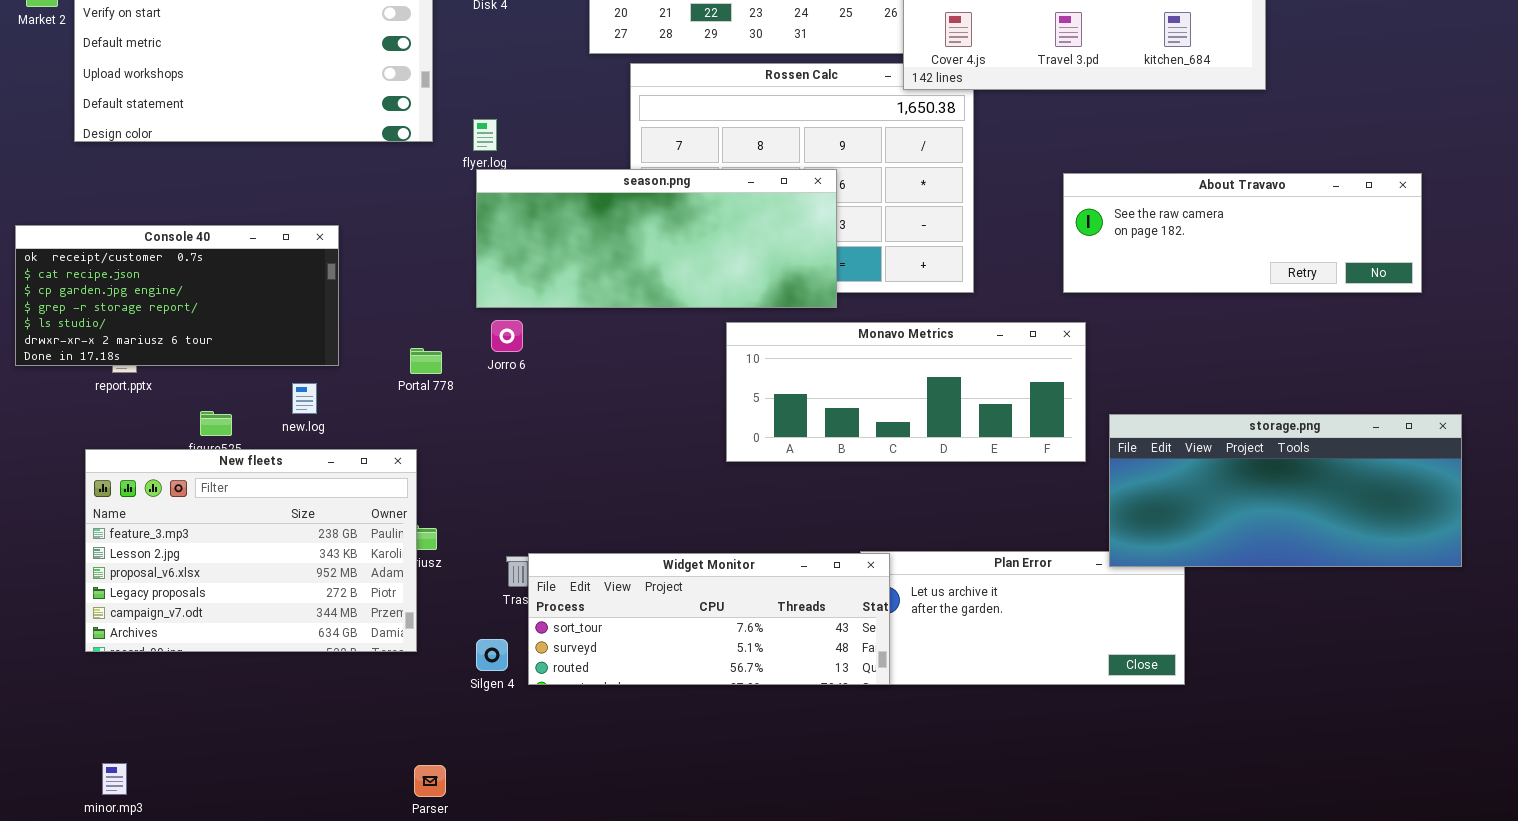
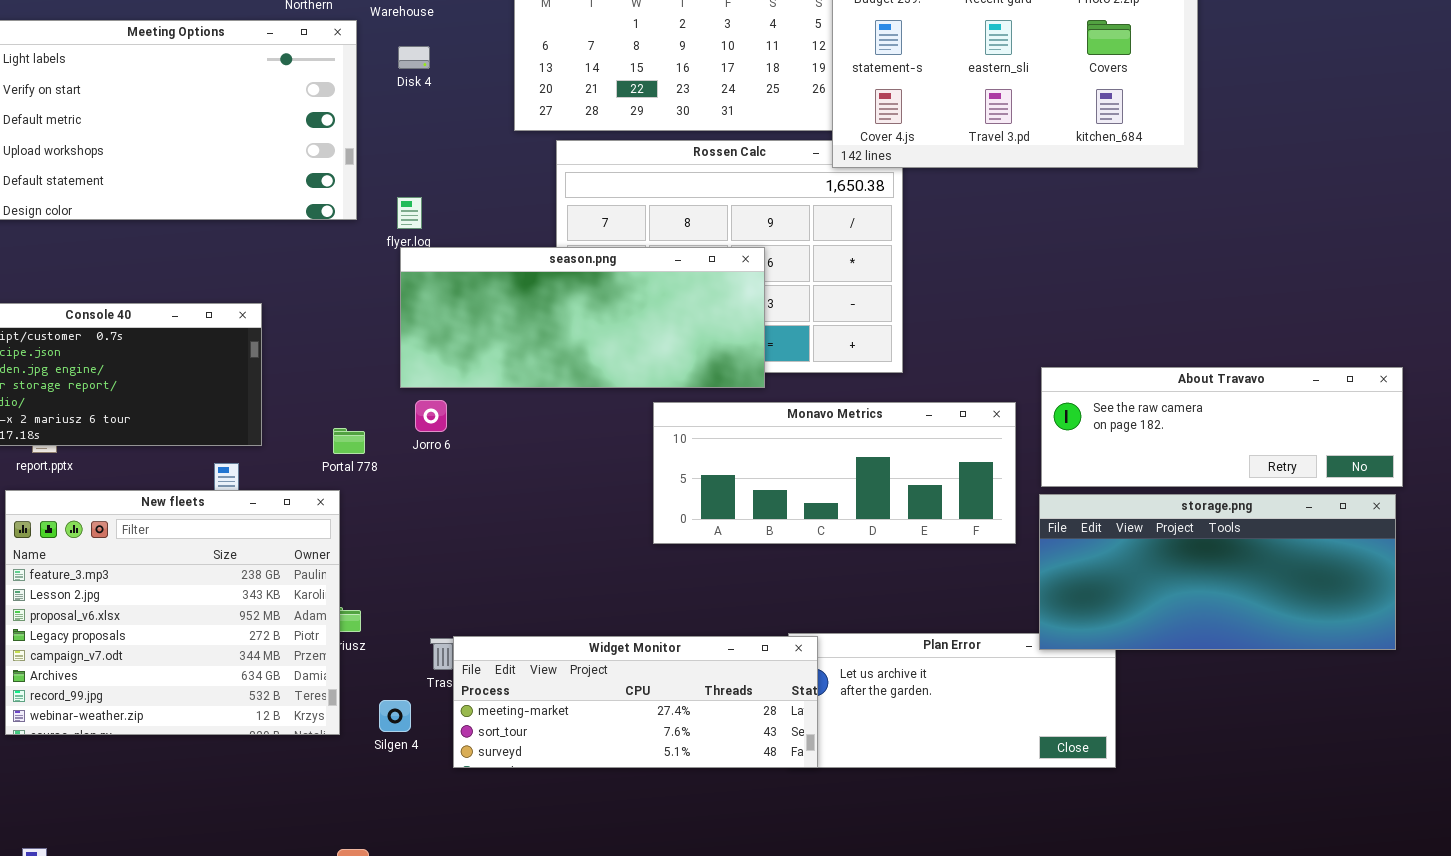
About Travavo: [1063,173,1422,293] -> [1041,367,1403,487], moved
New fleets: [85,449,417,652] -> [5,490,340,735], resized
Widget Monitor: [528,553,890,685] -> [453,636,818,768], scrolled up 1 row
Silgen 4: [476,639,508,671] -> [379,700,411,732], moved

